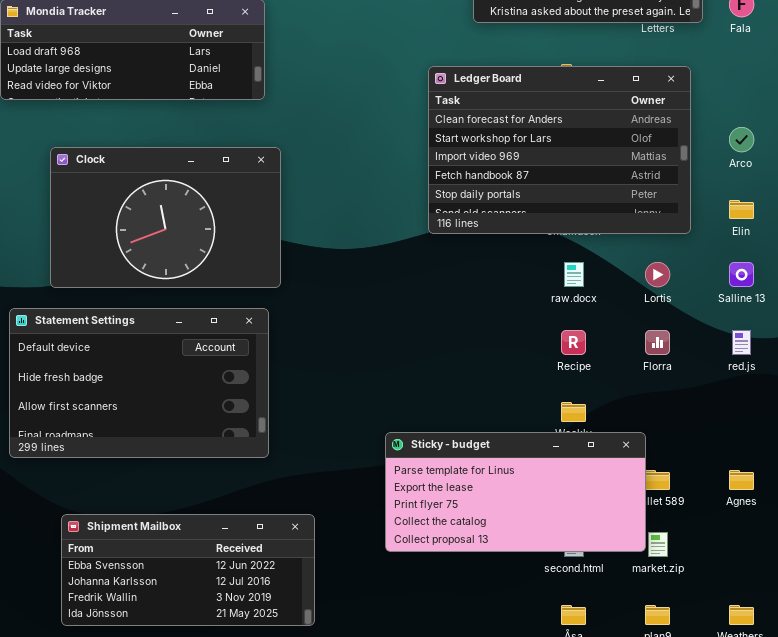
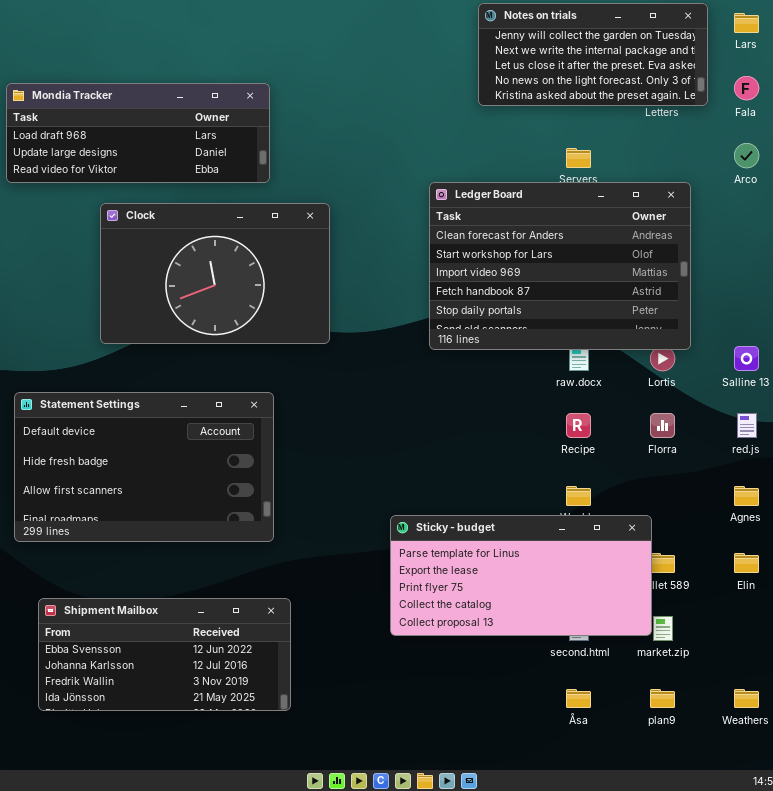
Ledger Board: [428,66,691,234] -> [429,182,691,350], moved
Arco: [729,127,754,152] -> [734,143,759,168], moved
Clock: [50,147,281,288] -> [100,203,330,344], moved
Elin: [729,200,754,219] -> [734,553,759,573], moved
Agnes: [729,470,754,490] -> [734,486,759,506], moved
Shipment Mailbox: [61,514,315,626] -> [38,598,291,711], moved

